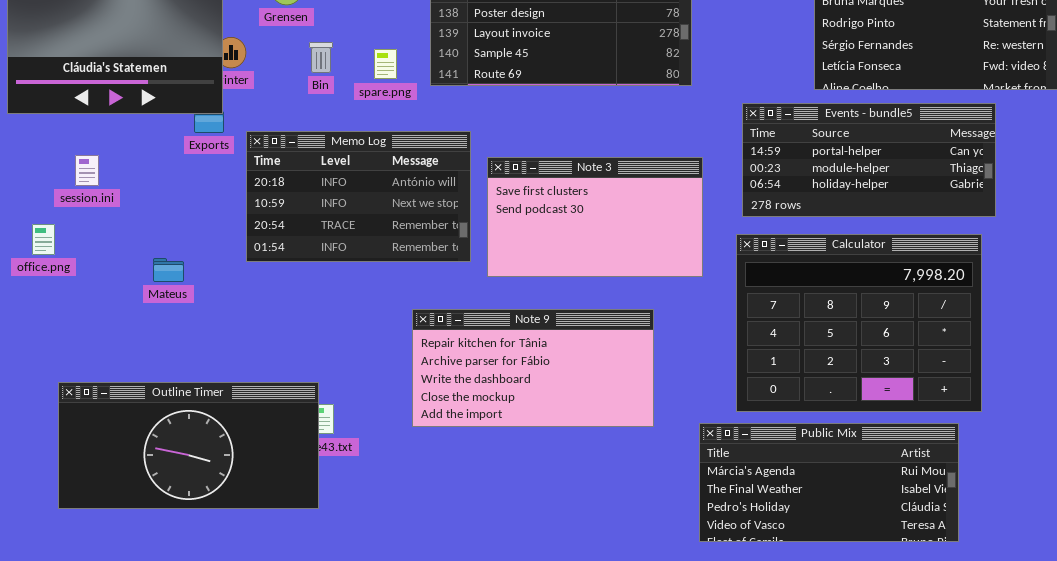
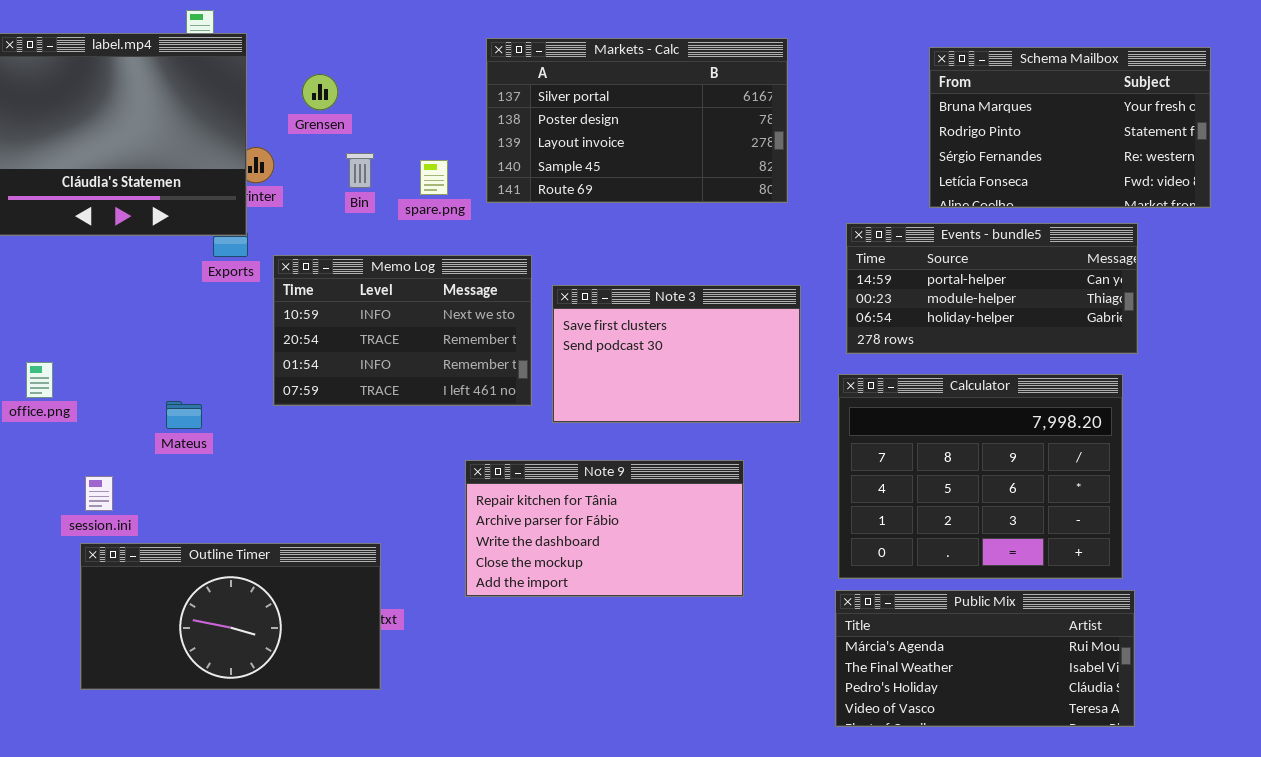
Memo Log: [246,131,471,262] -> [273,255,532,406], scrolled down 1 row
session.ini: [75,155,99,186] -> [85,476,113,511], moved
Outline Timer: [58,382,319,509] -> [80,543,381,690], moved
Public Mix: [699,423,959,542] -> [835,590,1135,727], moved

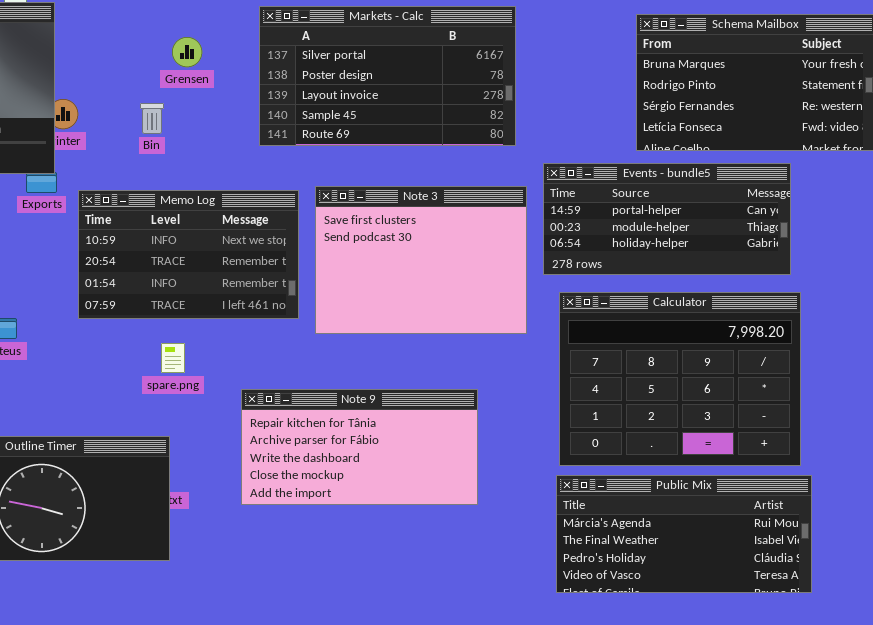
Grensen: [302,74,338,110] -> [172,37,202,67], moved
spare.png: [420,160,448,195] -> [161,343,185,373], moved
Events - bundle5: [846,223,1138,354] -> [543,163,791,275], moved
Note 3: [552,285,801,423] -> [315,186,527,334], resized
Note 9: [465,460,744,597] -> [241,389,478,505], moved

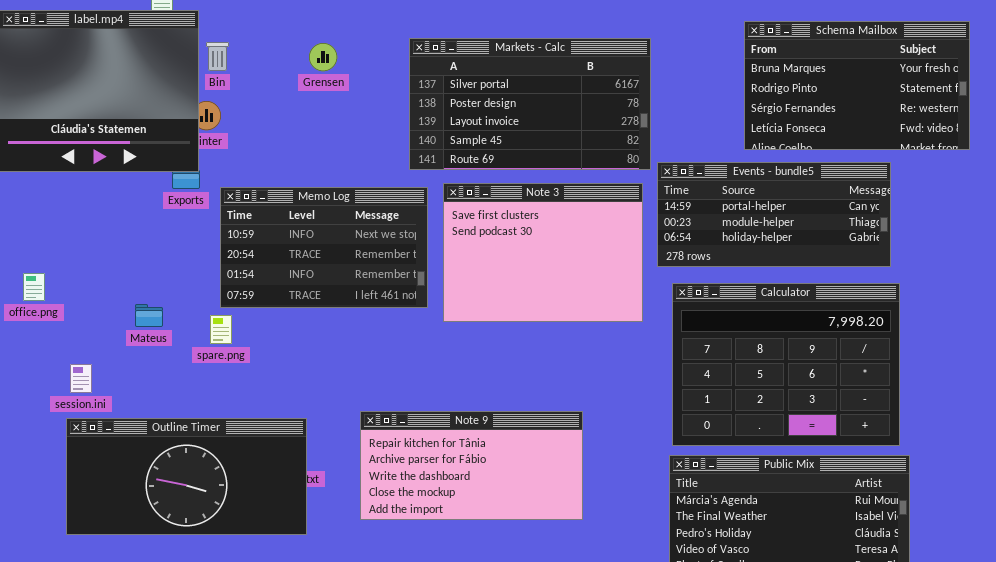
Markets - Calc: [259,6,516,146] -> [409,38,651,170], moved
Bin: [140,103,164,134] -> [206,42,229,71], moved
spare.png: [161,343,185,373] -> [210,315,232,344], moved
Note 9: [241,389,478,505] -> [360,411,583,520], moved

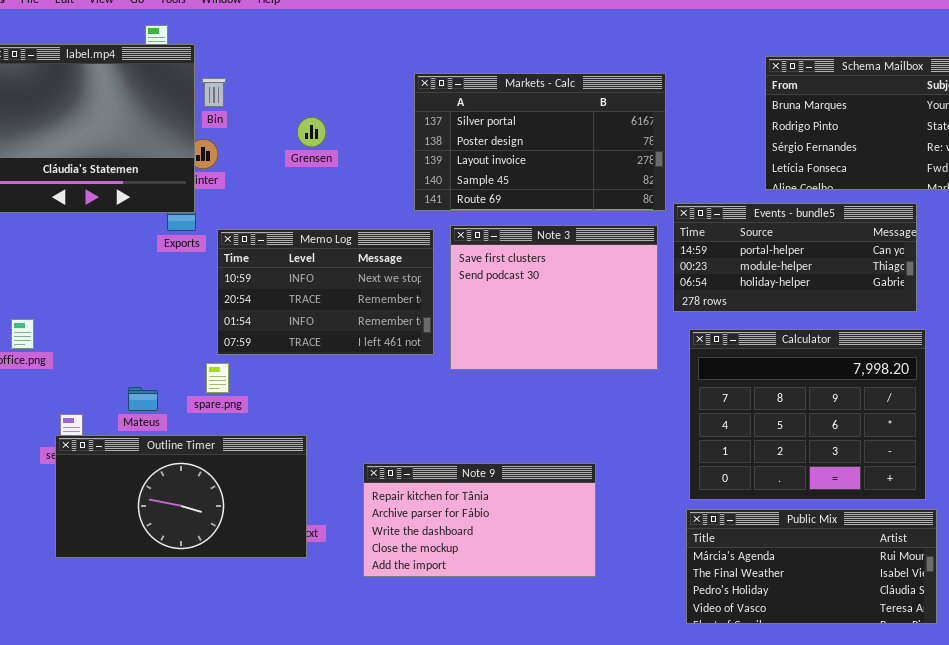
Grensen: [309,43,337,71] -> [297,117,326,147], moved
Mateus: [135,304,163,327] -> [128,387,158,411], moved
Outline Timer: [66,418,307,535] -> [55,435,307,558], moved

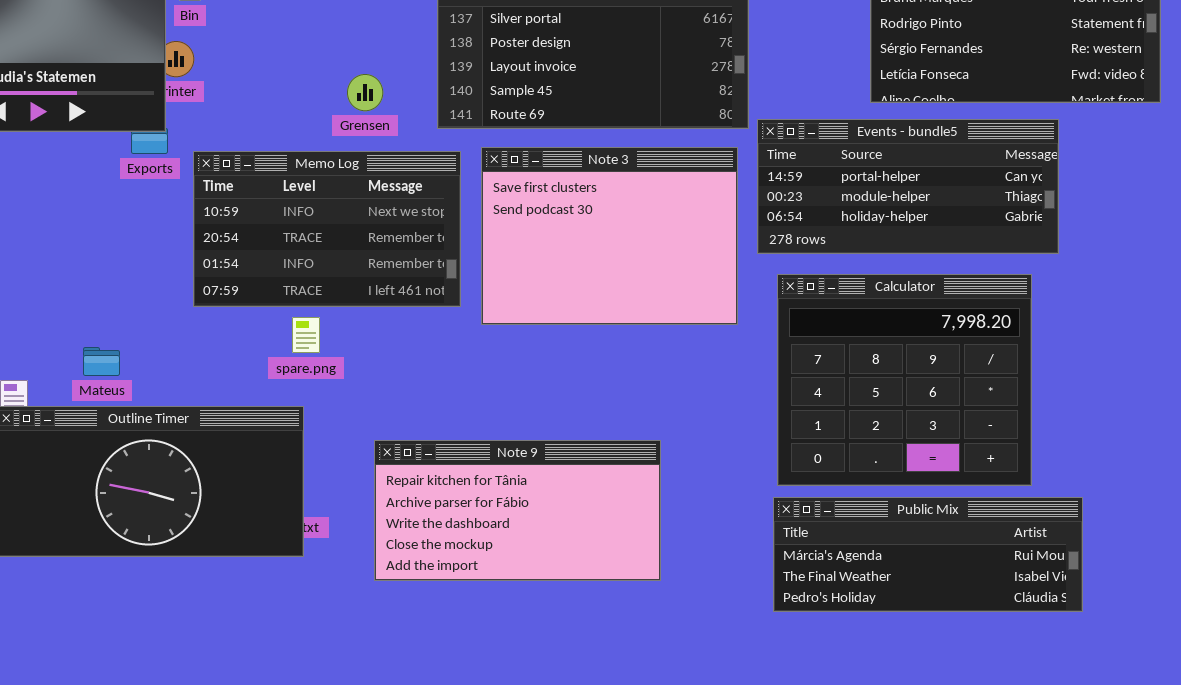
Grensen: [297,117,326,147] -> [347,74,383,111], moved
Calculator: [689,329,926,500] -> [777,274,1032,486], resized
spare.png: [206,363,229,393] -> [292,317,320,353], moved
Public Mix: [686,509,937,624] -> [773,497,1083,612], resized

